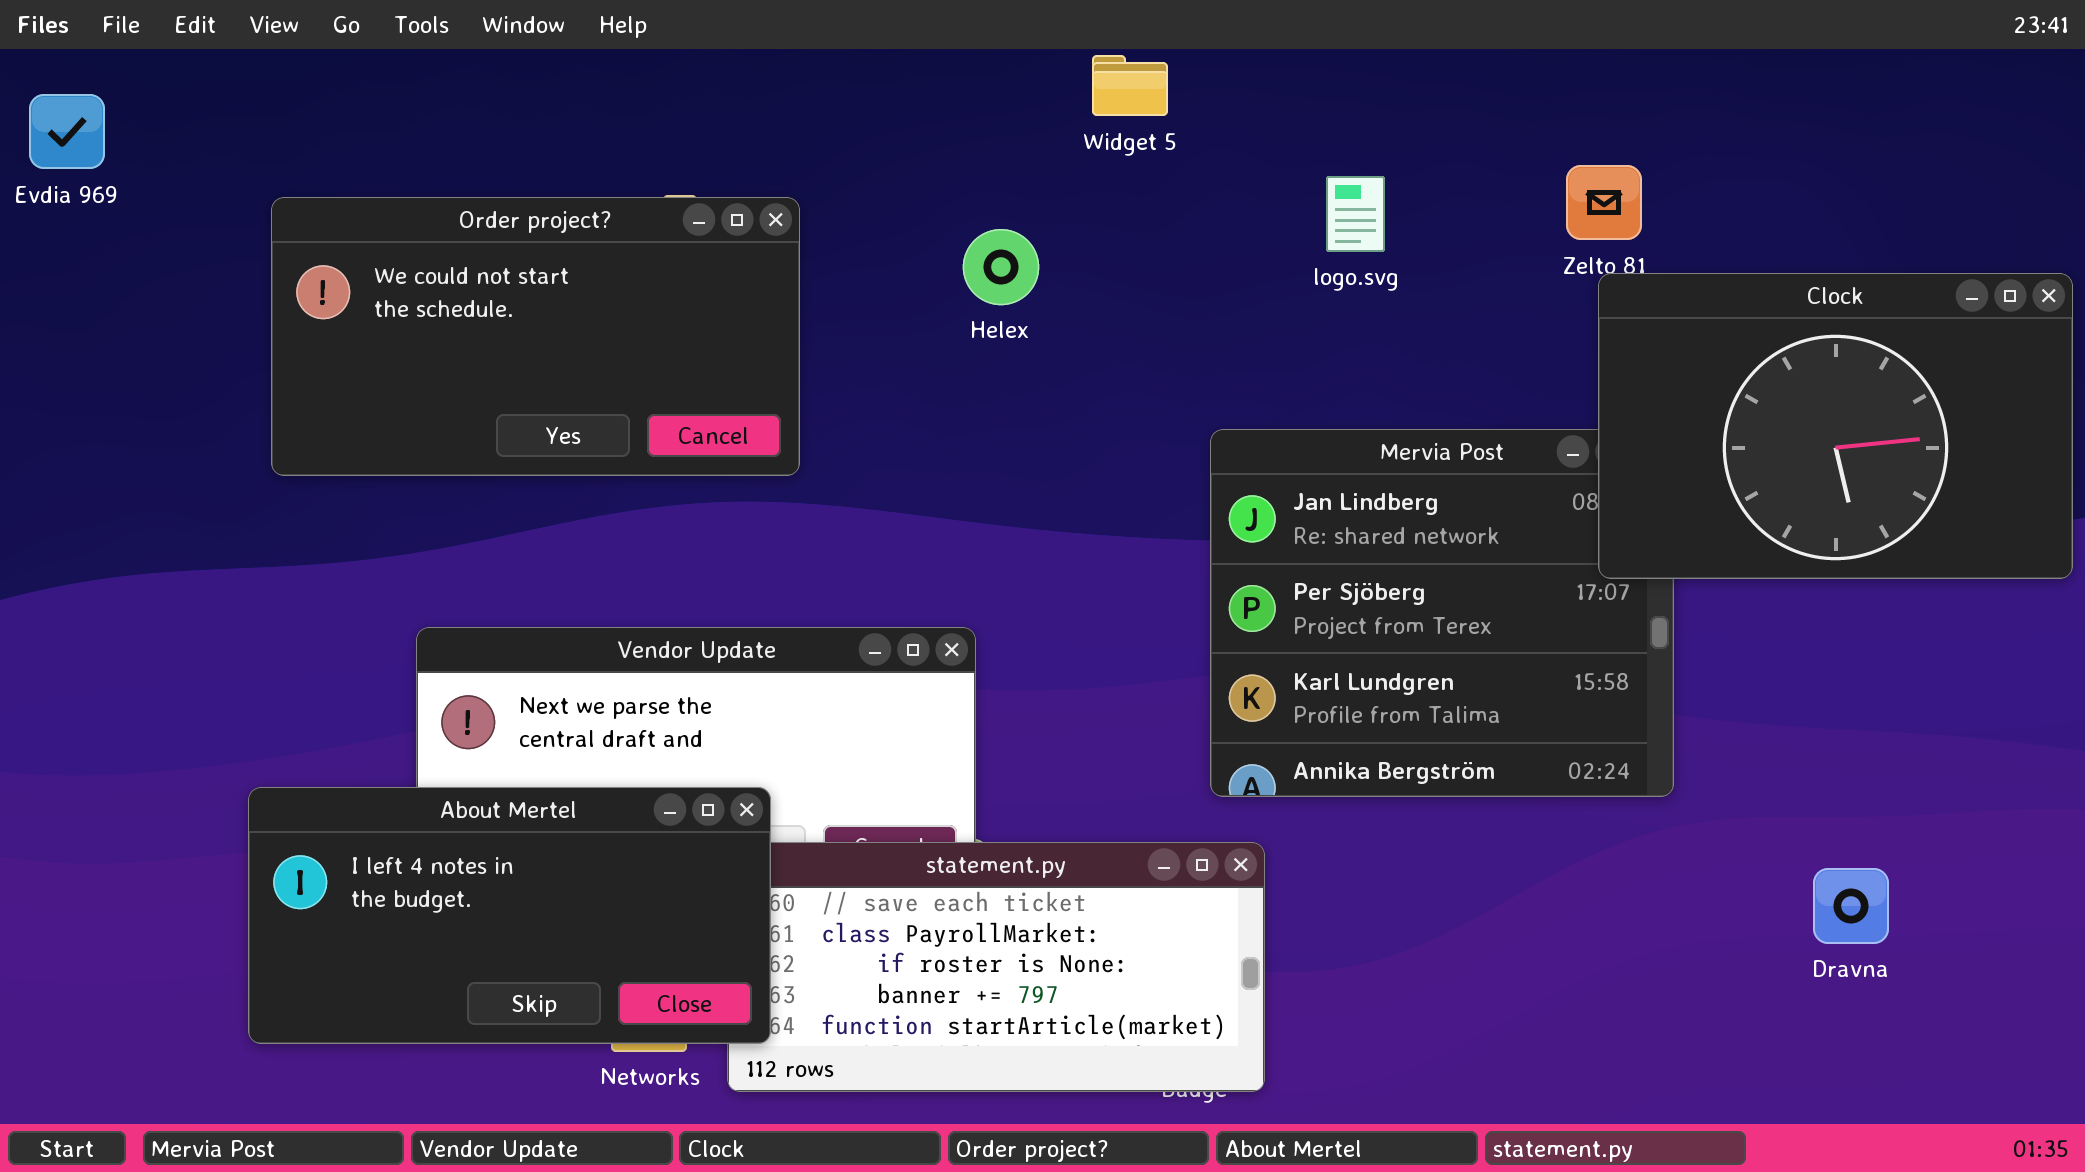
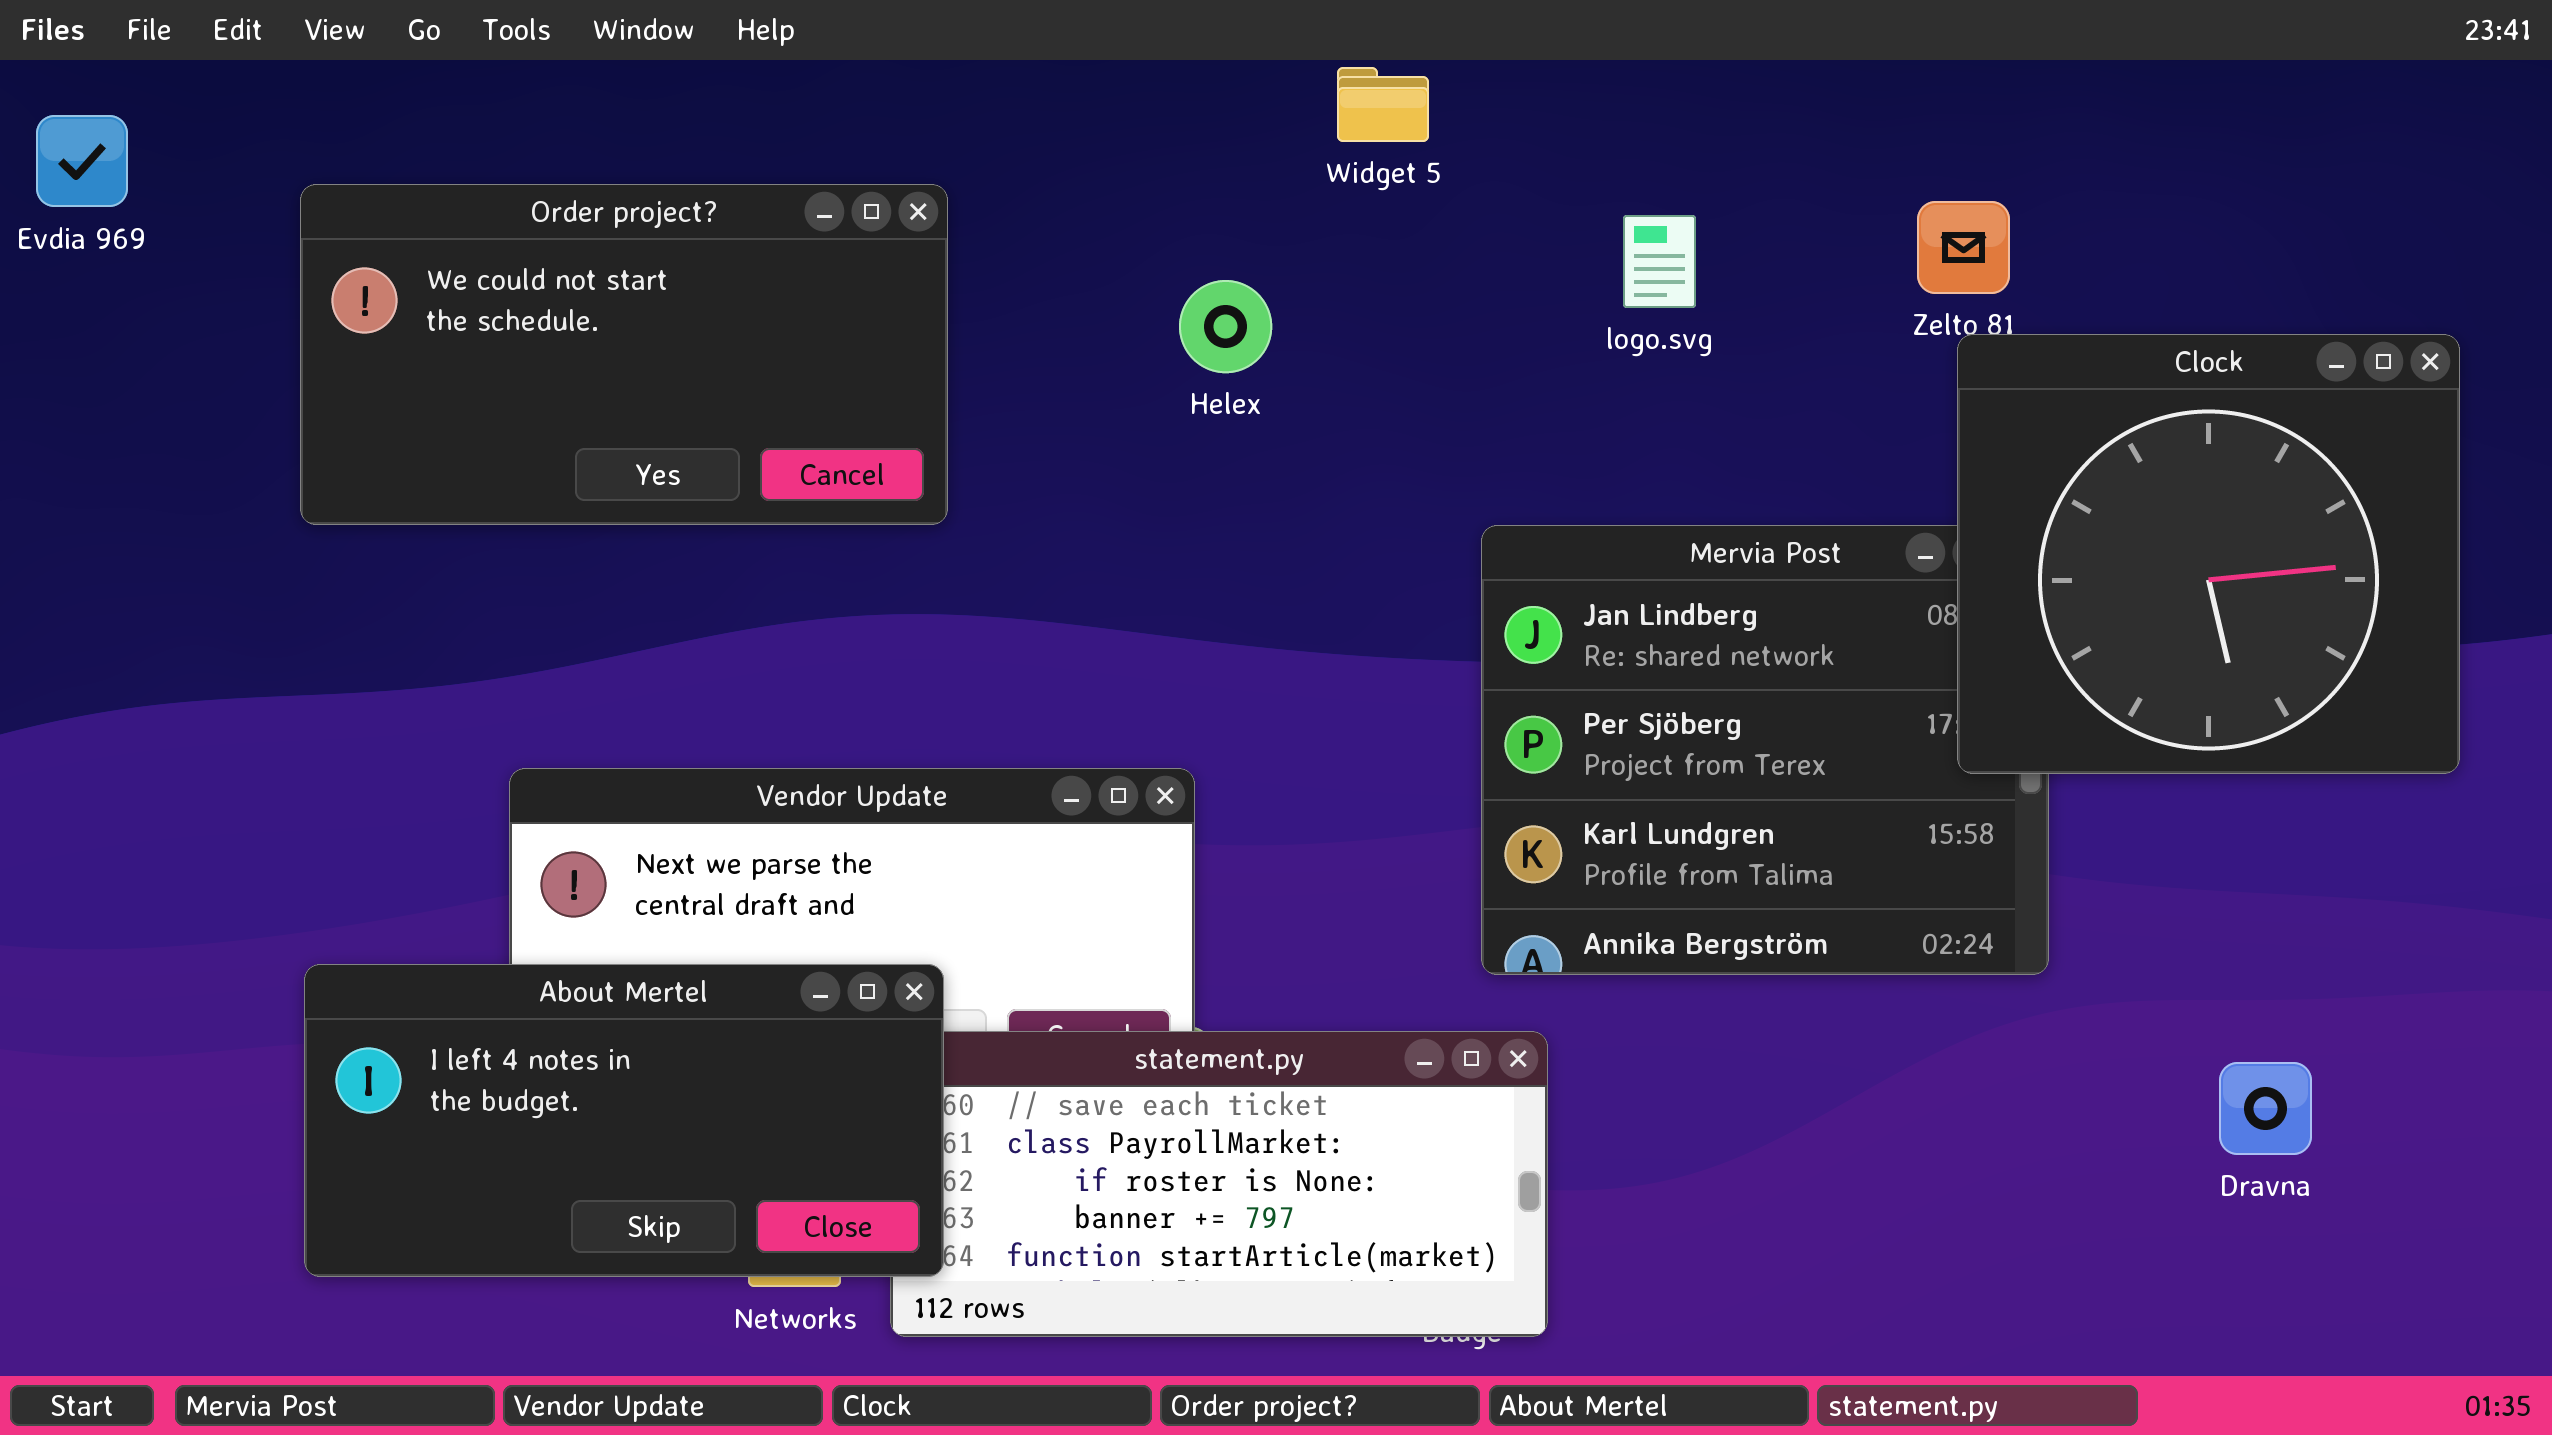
Order project?: [271,197,800,476] -> [300,184,948,525], moved
Clock: [1598,273,2073,579] -> [1957,334,2460,774], resized

